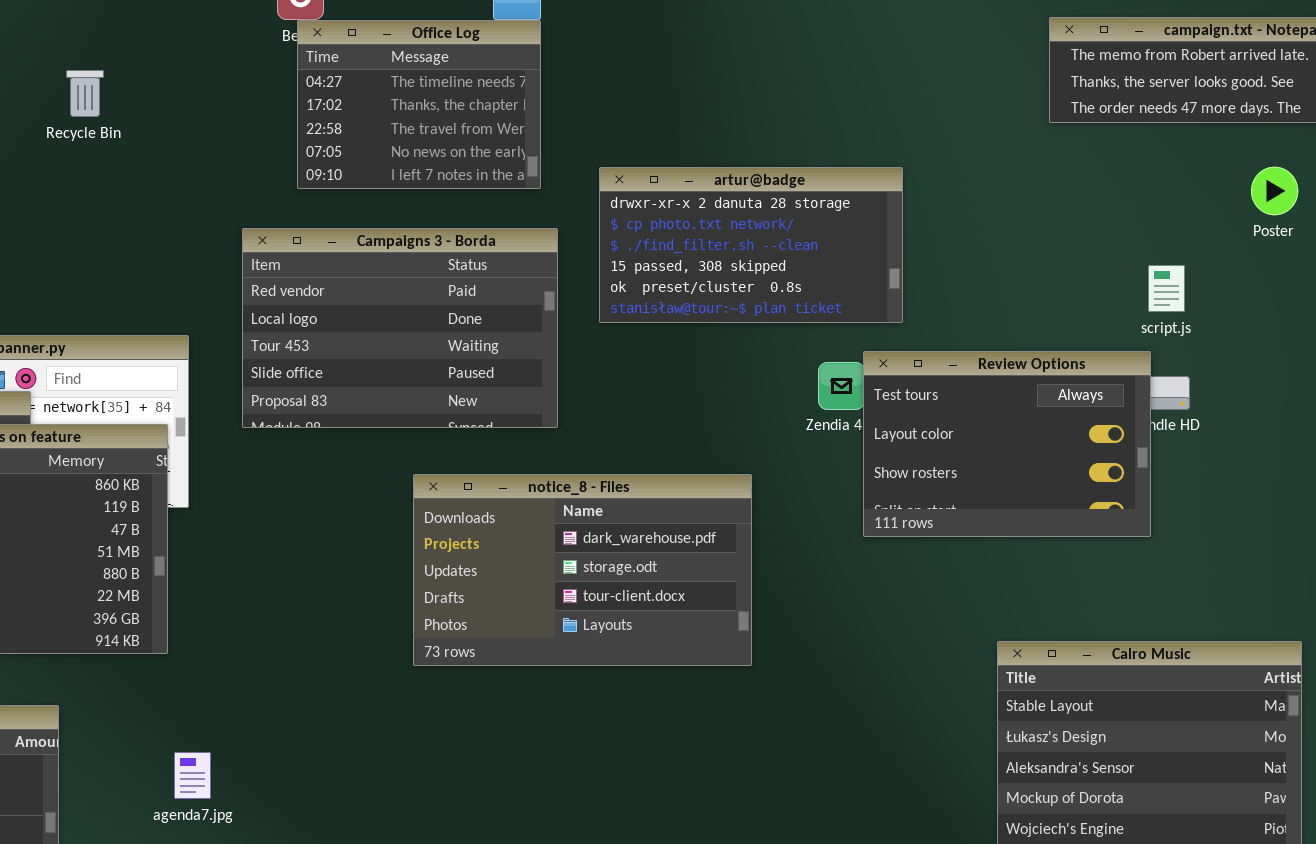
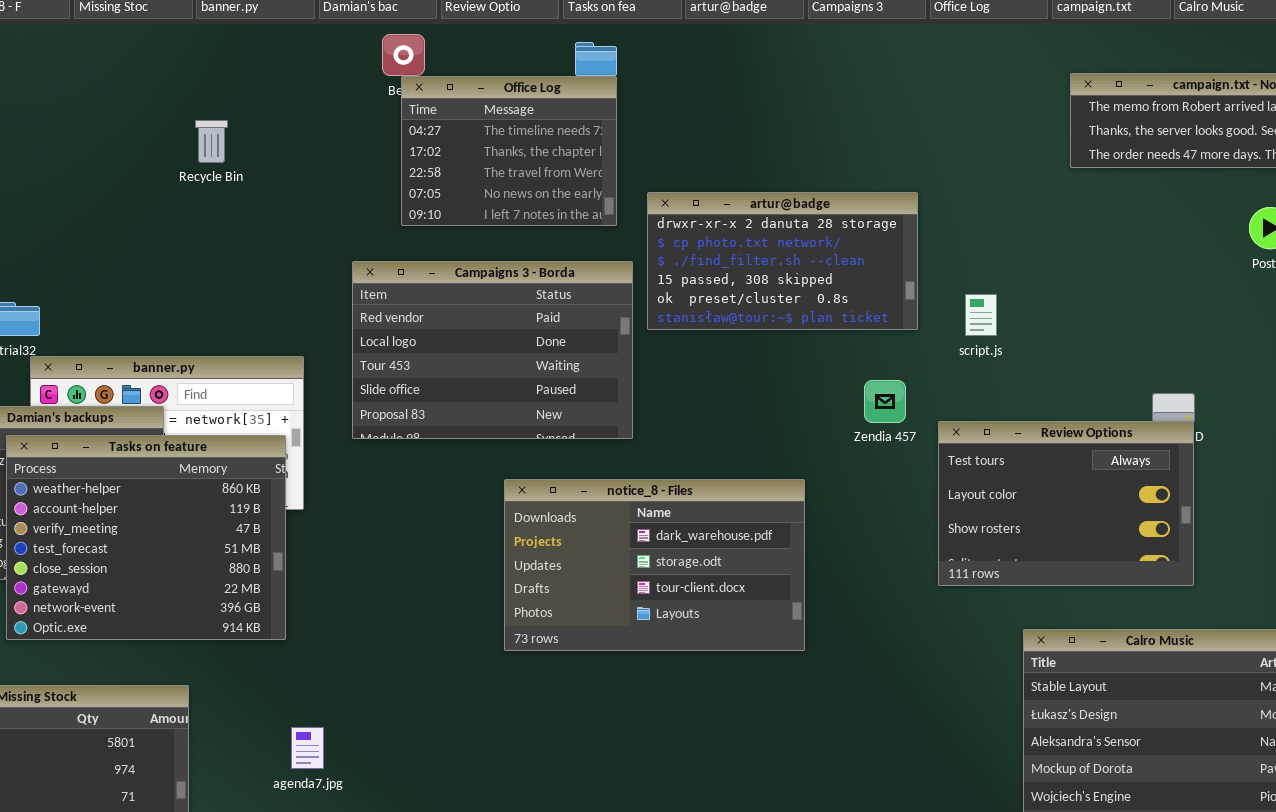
artur@badge: [599,167,903,323] -> [647,192,918,330], moved
script.js: [1148,265,1185,312] -> [965,294,997,336], moved
Review Options: [863,351,1151,537] -> [938,421,1194,586], moved

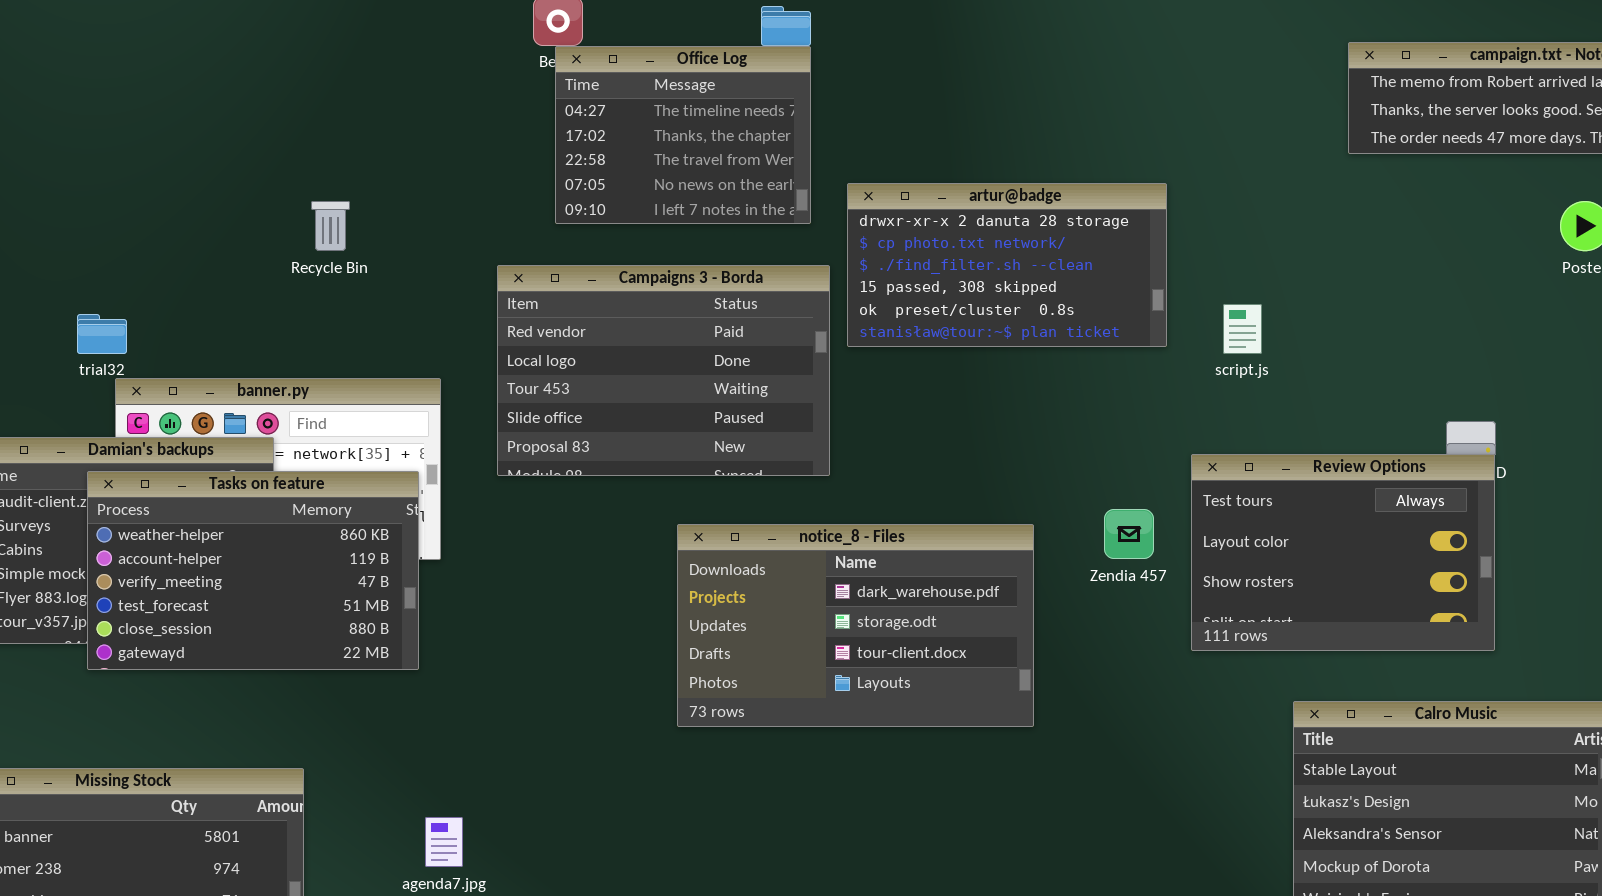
Recycle Bin: [195,120,228,163] -> [311,201,350,251], moved
Zendia 457: [864,380,906,423] -> [1104,509,1154,559], moved
Tasks on feature: [6,435,286,640] -> [87,471,419,670], resized

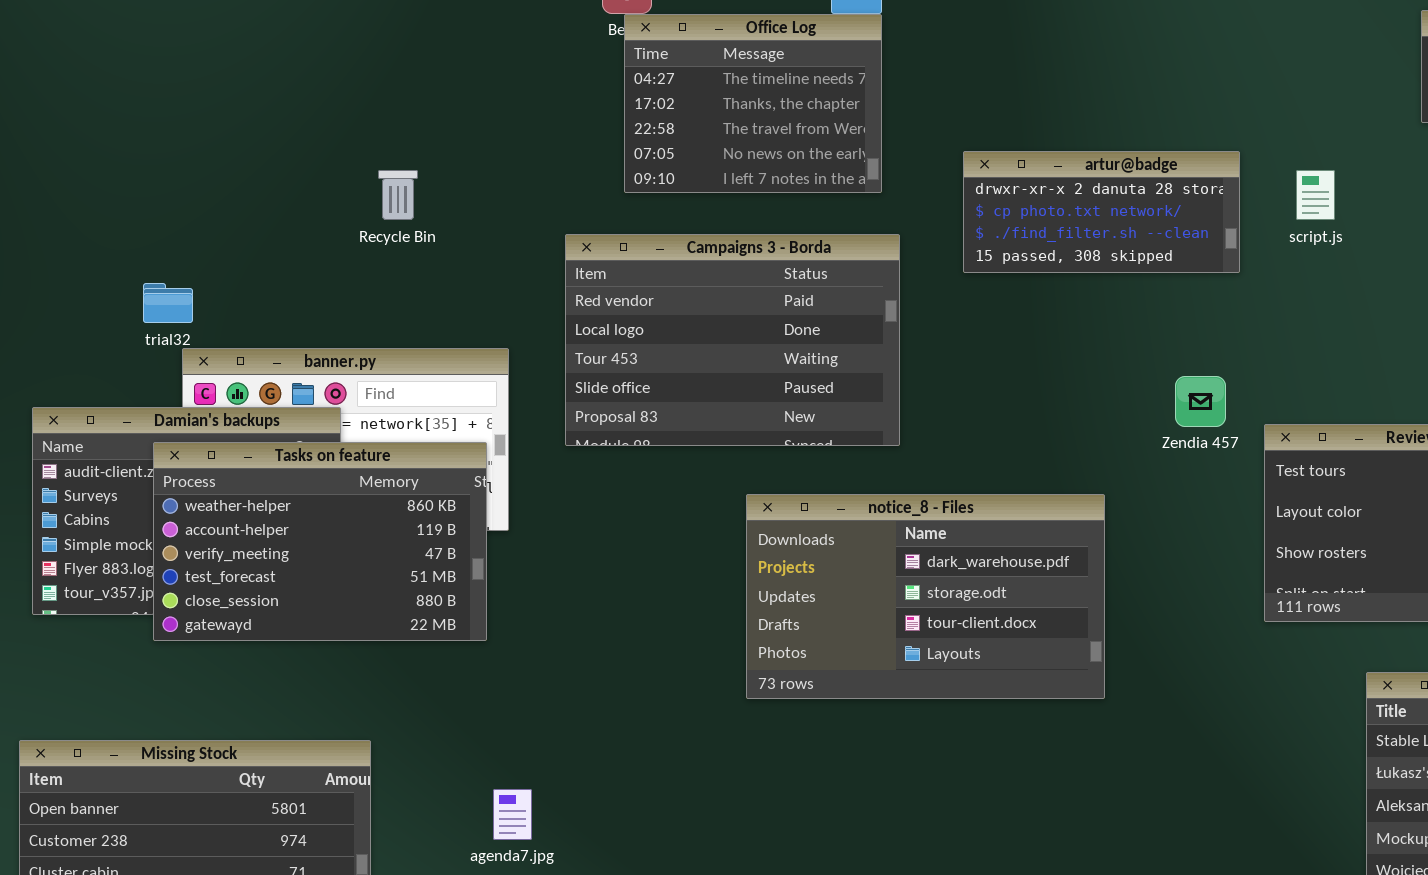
artur@badge: [847,183,1167,347] -> [963,151,1240,273], resized
script.js: [1223,304,1262,354] -> [1296,170,1335,220], moved
Zendia 457: [1104,509,1154,559] -> [1175,376,1226,427], moved

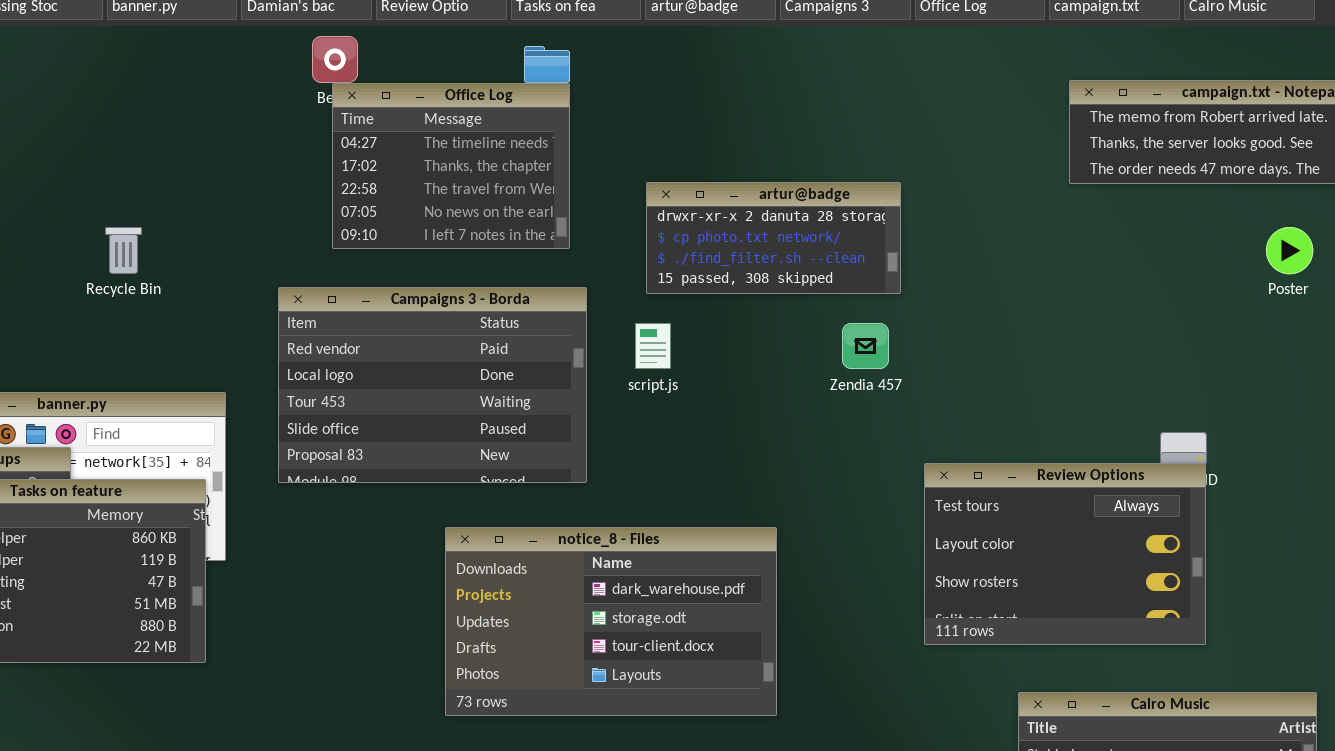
artur@badge: [963,151,1240,273] -> [646,182,901,294], moved
script.js: [1296,170,1335,220] -> [635,323,671,369], moved
Zendia 457: [1175,376,1226,427] -> [842,323,889,369], moved

